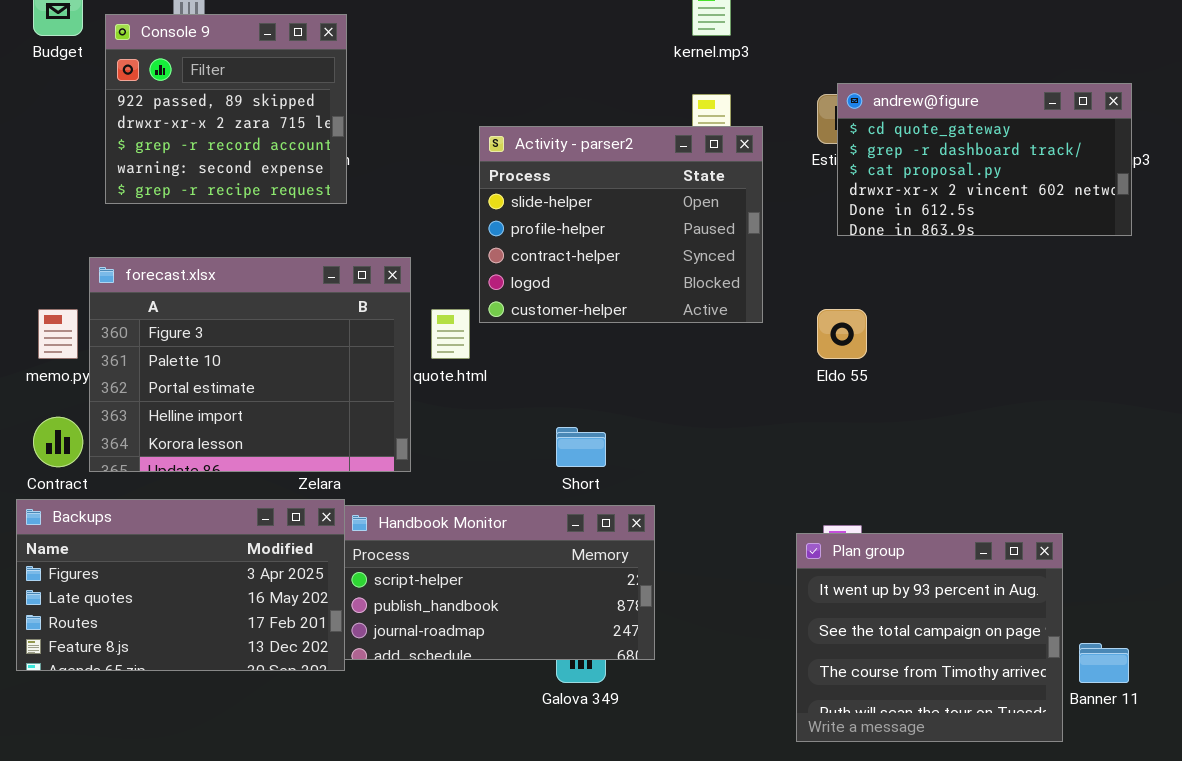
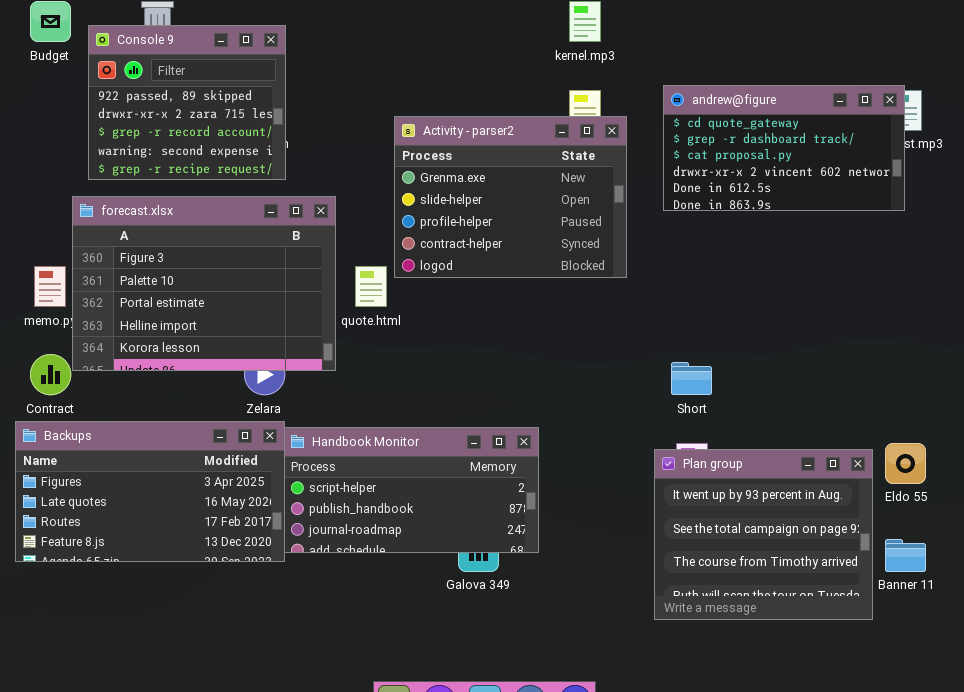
andrew@figure: [837,83,1132,236] -> [663,85,905,211], moved
Activity - parser2: [479,126,763,323] -> [394,116,627,278], scrolled up 1 row
forecast.xlsx: [89,257,411,472] -> [72,196,336,371], moved
Eldo 55: [817,309,867,359] -> [885,443,926,484], moved
Short: [556,427,606,467] -> [671,362,712,395], moved

